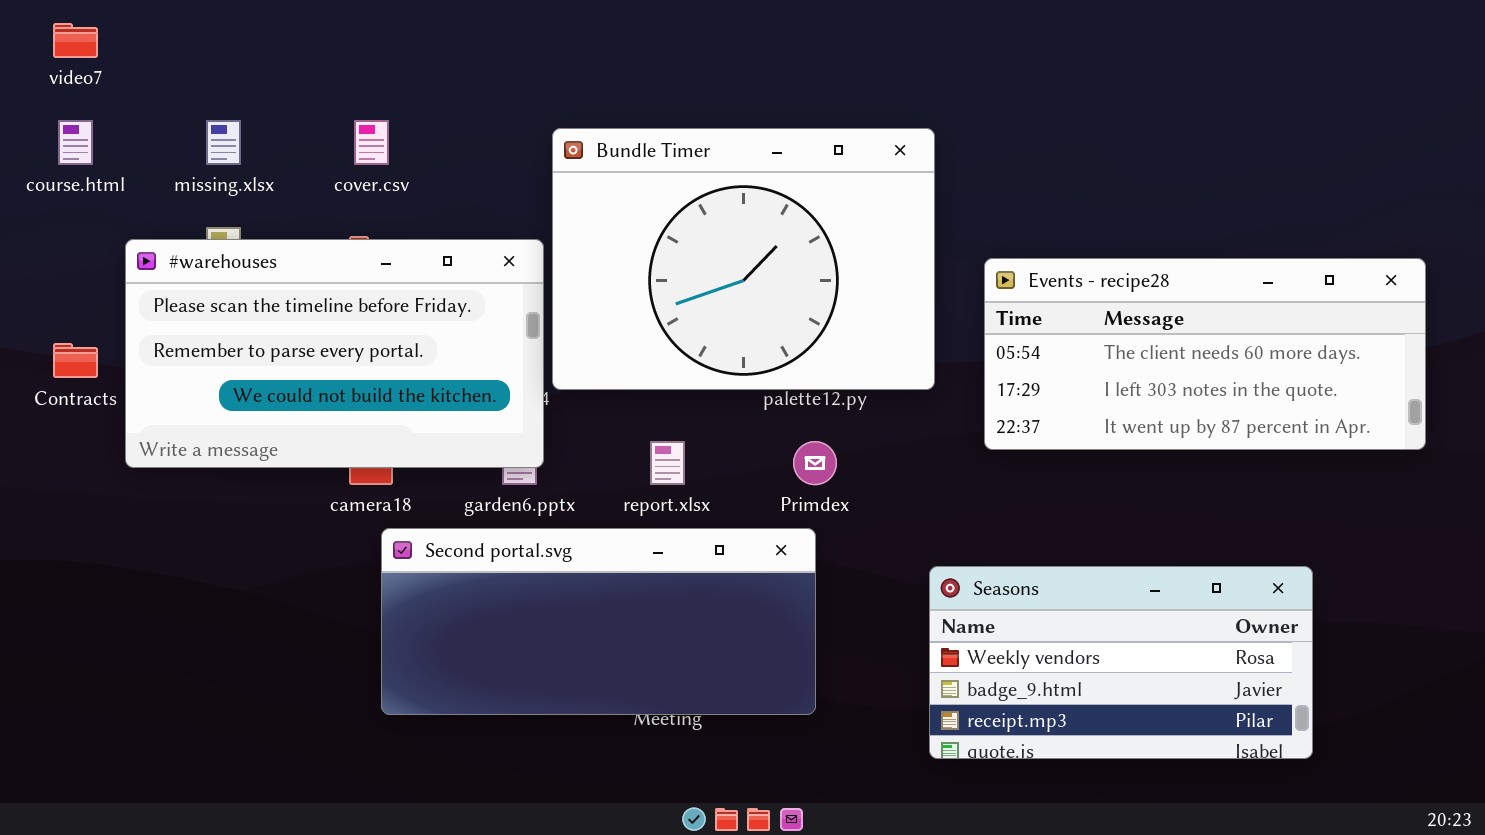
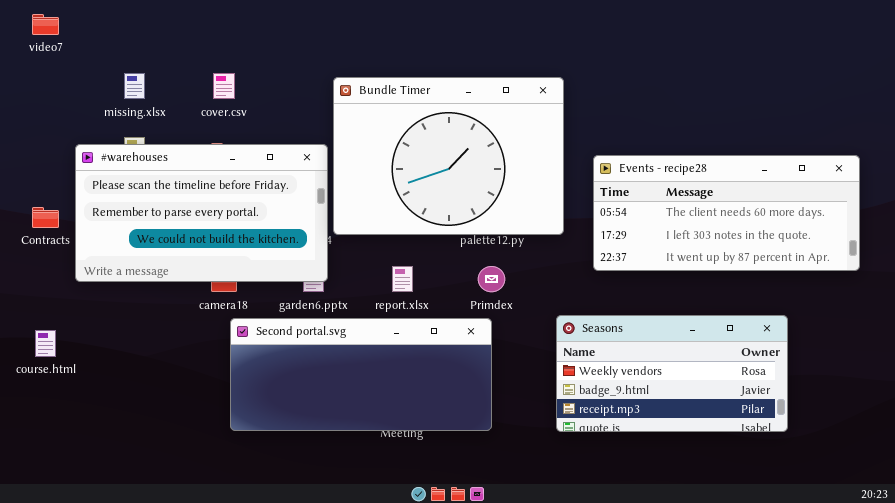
course.html: [58,120,93,165] -> [35,330,56,357], moved
Seasons: [929,566,1313,759] -> [556,315,788,432], moved

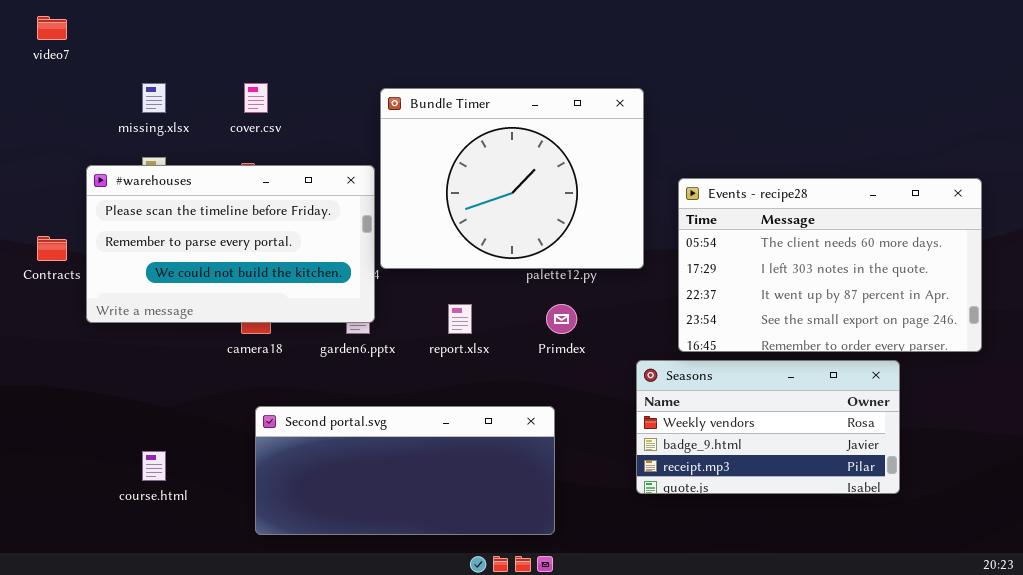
Events - recipe28: [593,155,860,271] -> [678,178,982,352], resized
Second portal.svg: [230,318,492,431] -> [255,406,555,535], moved
course.html: [35,330,56,357] -> [142,451,166,481], moved

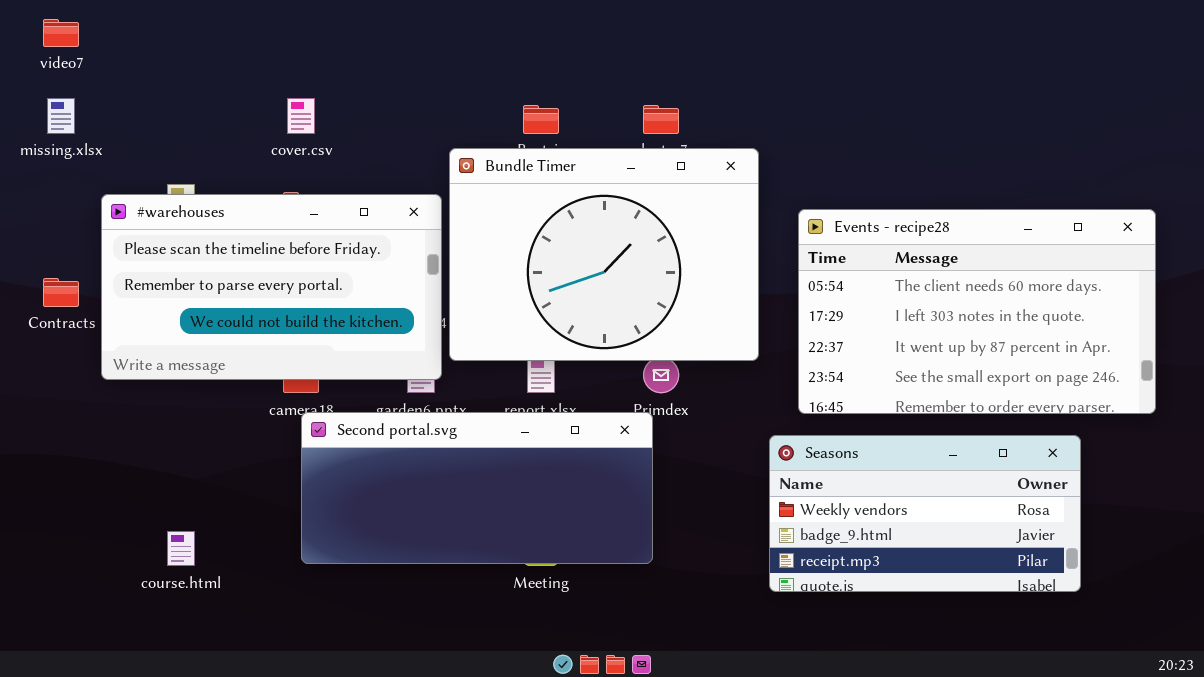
missing.xlsx: [142,83,166,113] -> [47,98,75,134], moved
Bundle Timer: [380,88,644,269] -> [449,148,759,361], moved
Seasons: [636,360,900,494] -> [769,435,1081,592], moved
Second portal.svg: [255,406,555,535] -> [301,412,653,564], moved

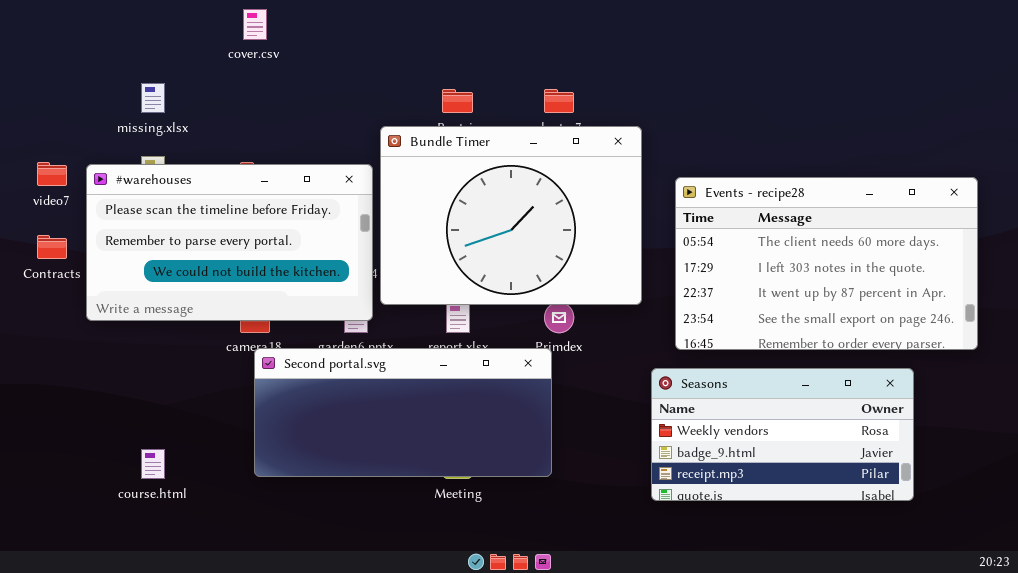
video7: [43,19,79,47] -> [37,162,67,186], moved
missing.xlsx: [47,98,75,134] -> [141,83,165,113], moved
cover.csv: [287,98,315,134] -> [243,9,267,40], moved

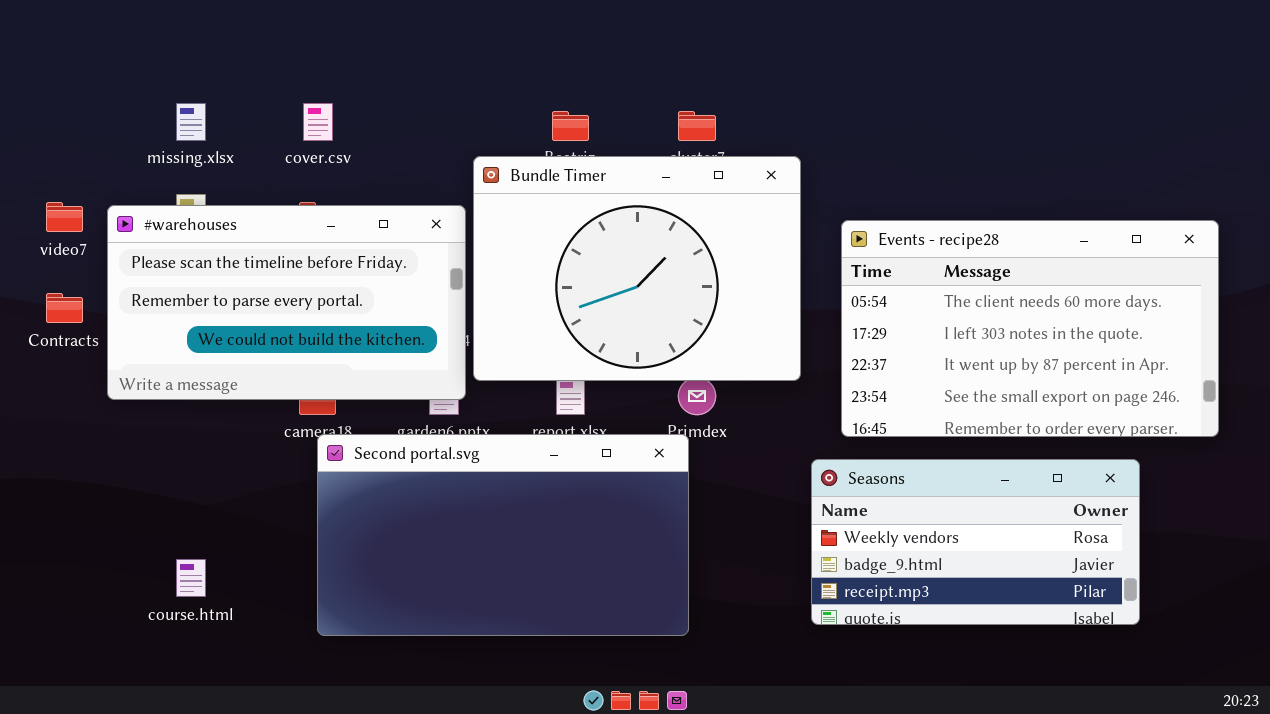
cover.csv: [243,9,267,40] -> [303,103,333,141], moved
Second portal.svg: [254,348,552,477] -> [317,434,689,636], resized

